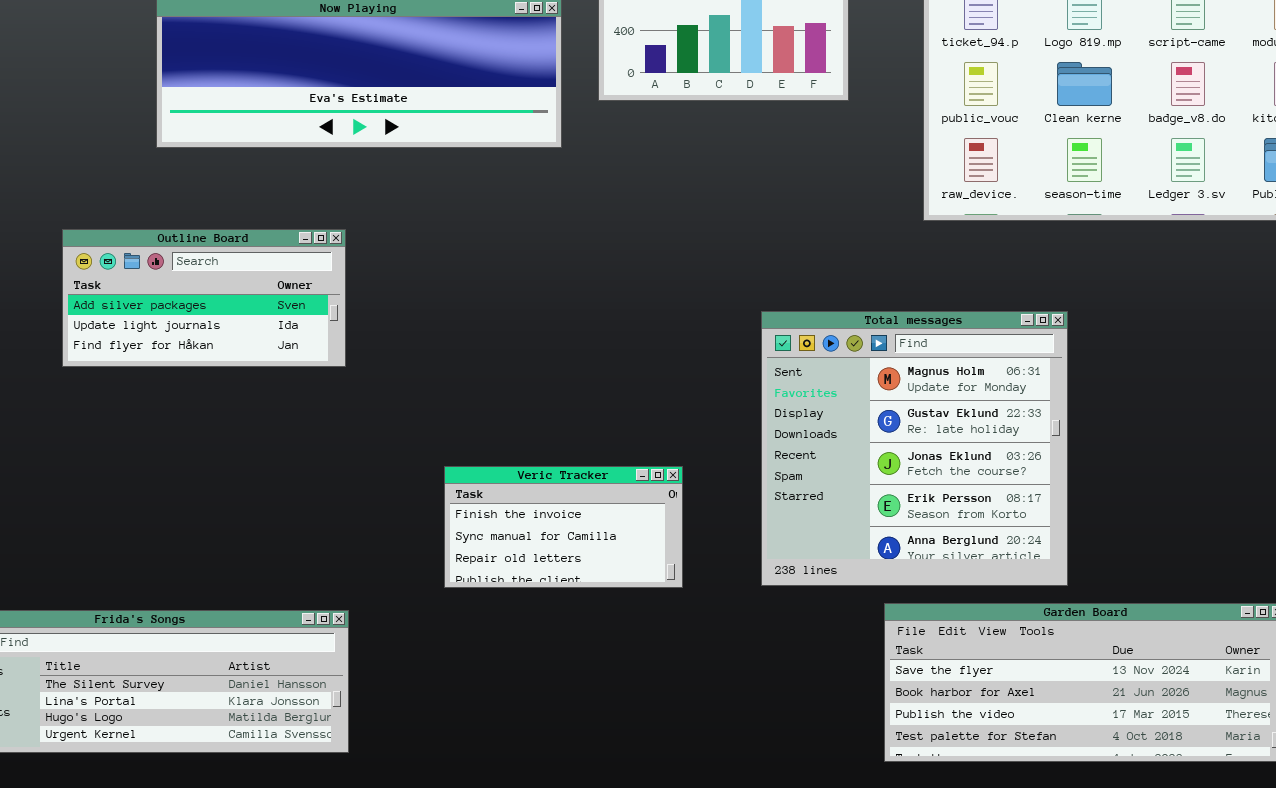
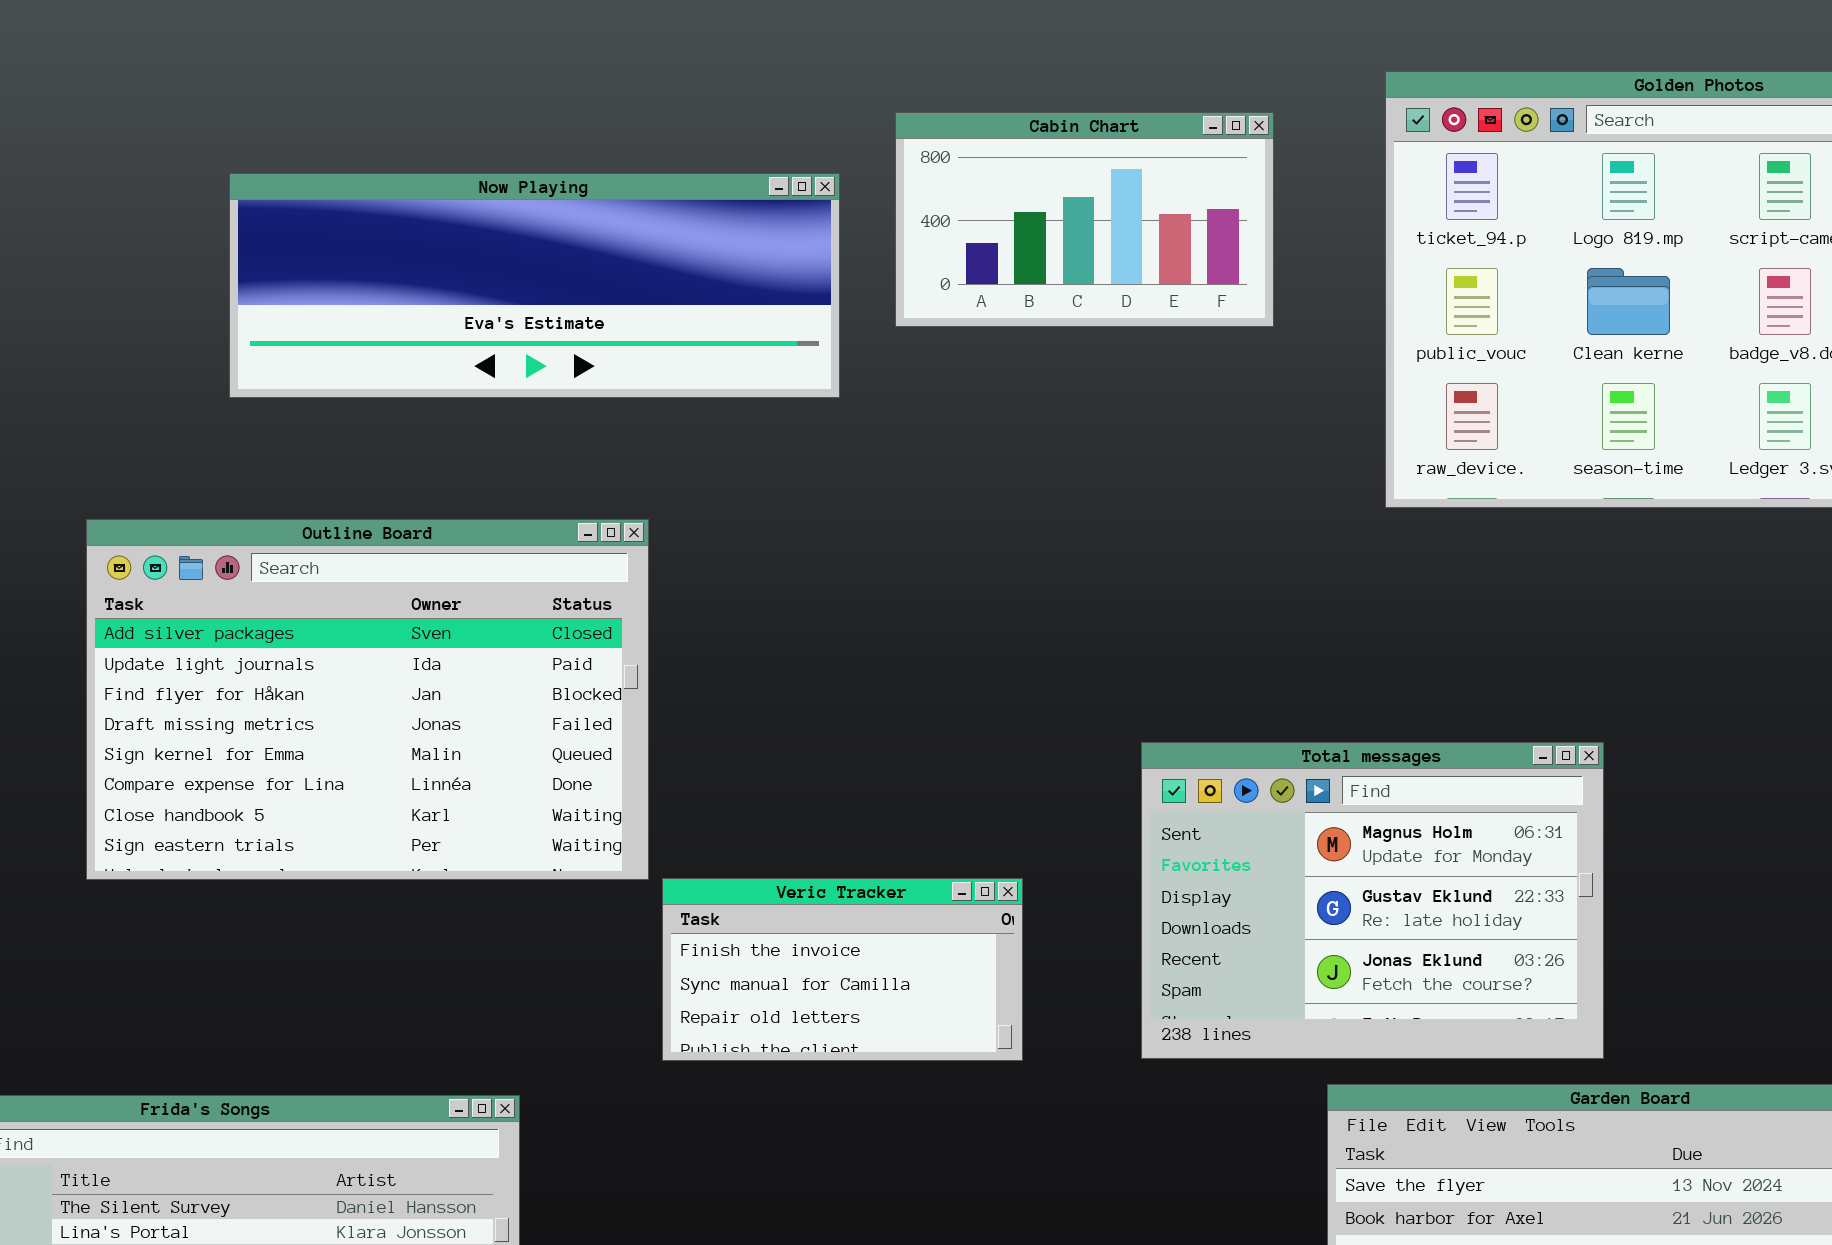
Outline Board: [62,229,346,367] -> [86,519,649,880], resized
Total messages: [761,311,1068,586] -> [1141,742,1604,1059], resized

